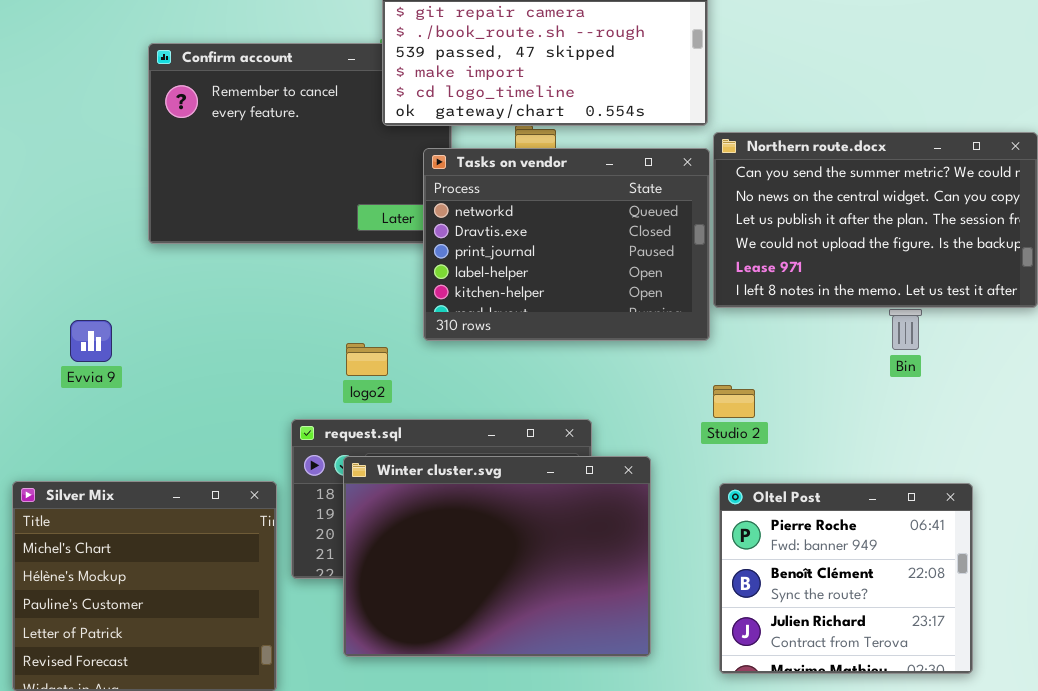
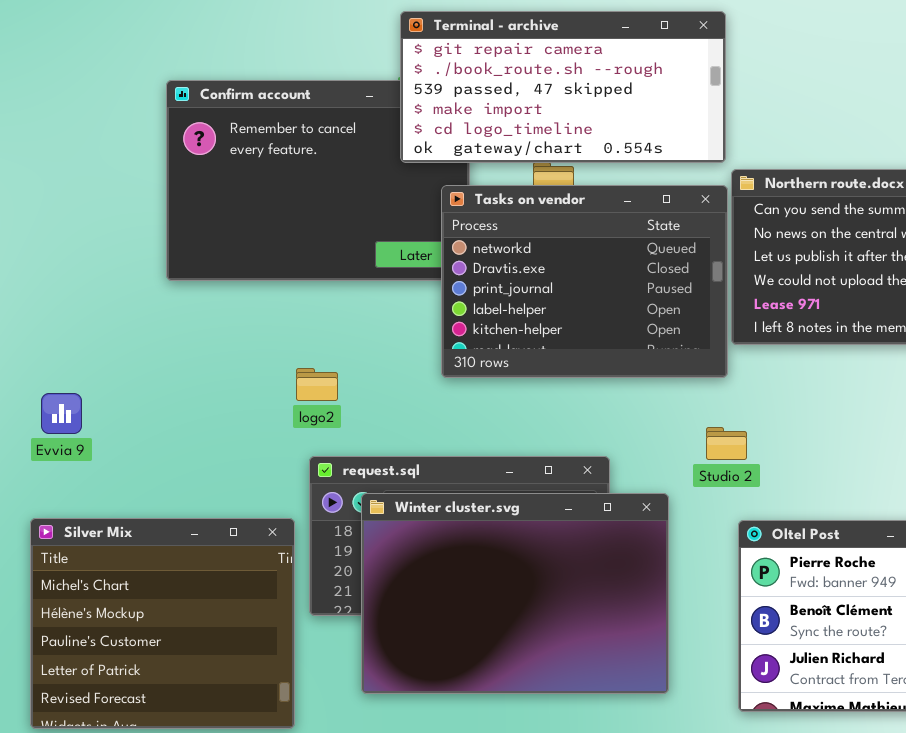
Evvia 9: [70,320,112,362] -> [41,393,82,434], moved
logo2: [346,343,388,376] -> [296,368,338,401], moved
Studio 2: [713,385,755,418] -> [706,427,747,460], moved

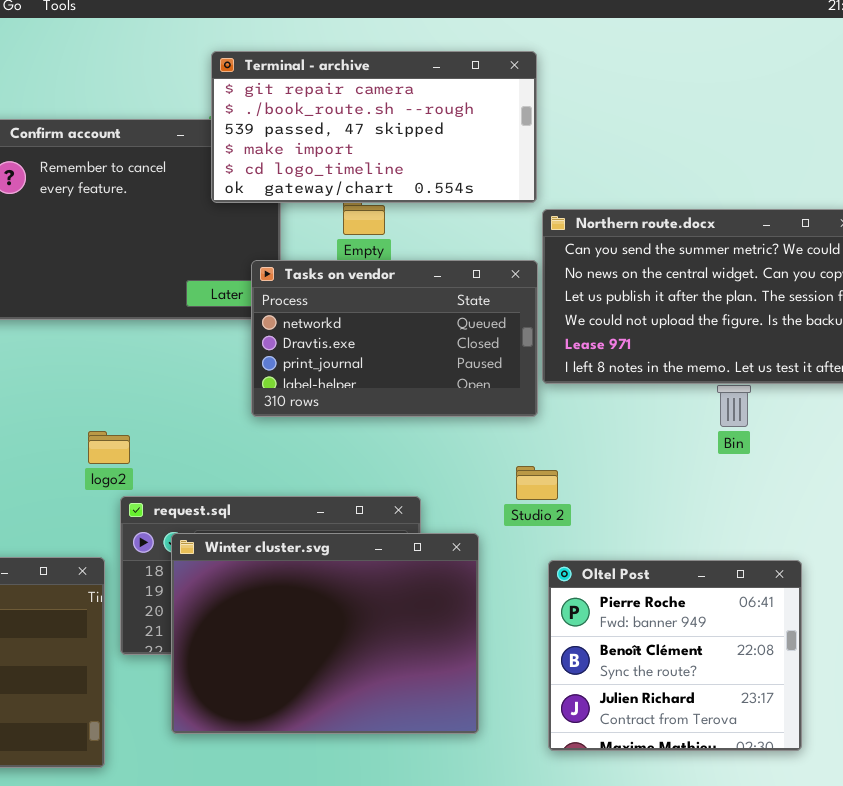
Tasks on vendor: [441,185,728,378] -> [251,260,538,417], resized
logo2: [296,368,338,401] -> [88,431,130,464], moved

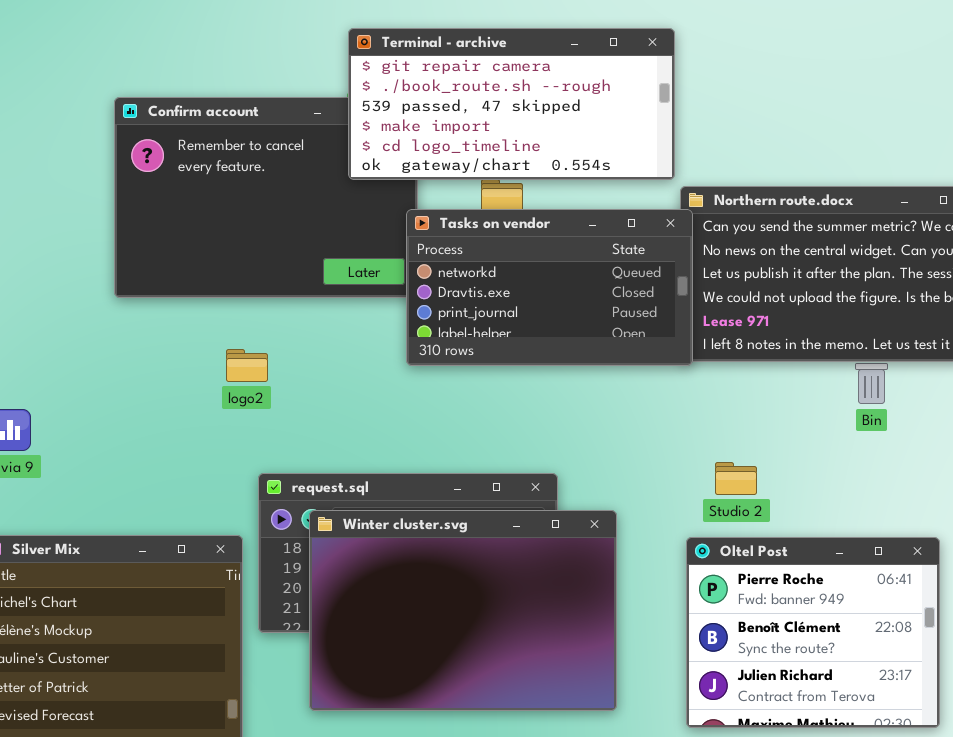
Tasks on vendor: [251,260,538,417] -> [406,209,693,366], moved
logo2: [88,431,130,464] -> [226,349,268,382], moved
Studio 2: [516,466,558,500] -> [715,462,757,495], moved

